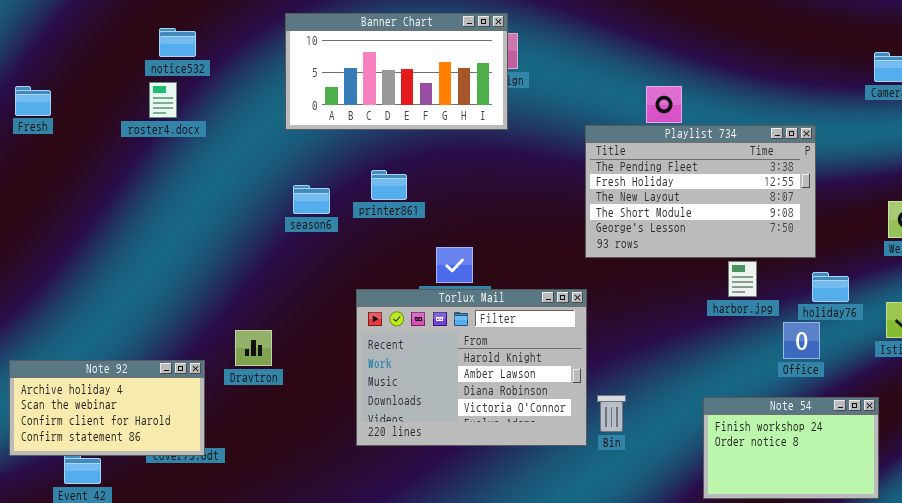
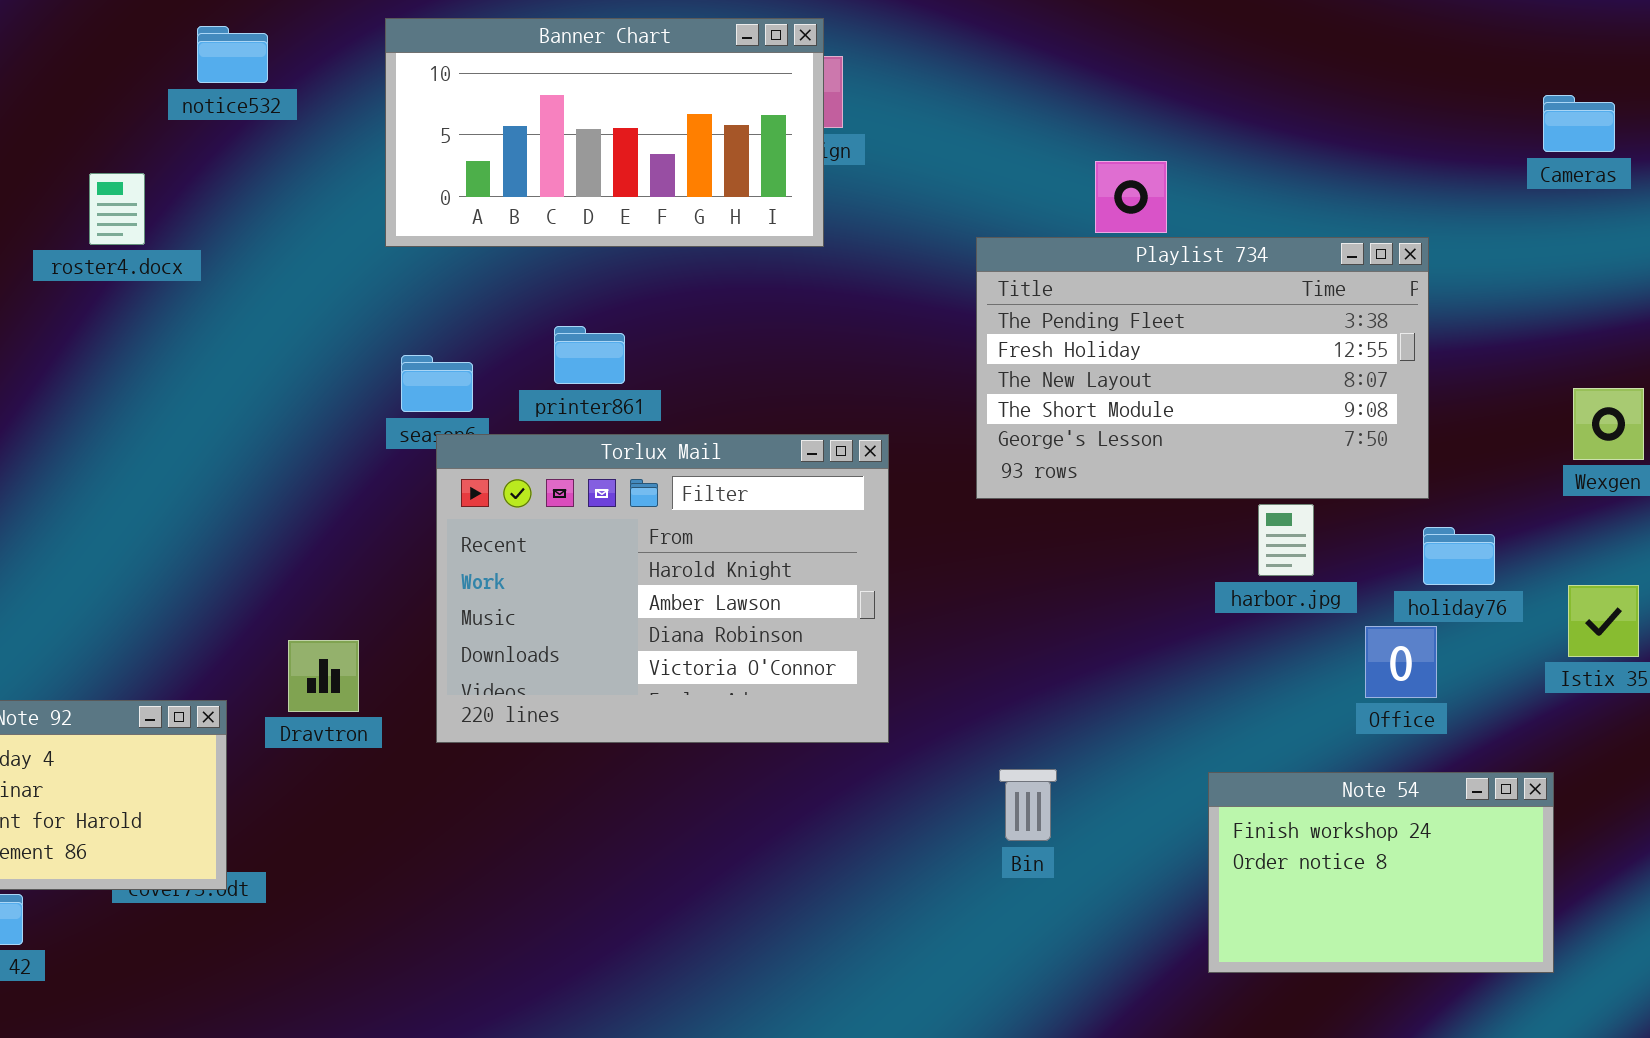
notice532: [159,28,196,57] -> [197,26,268,83], moved
roster4.docx: [149,82,177,118] -> [89,173,145,245], moved
Torlux Mail: [356,289,587,446] -> [436,434,889,743], moved

